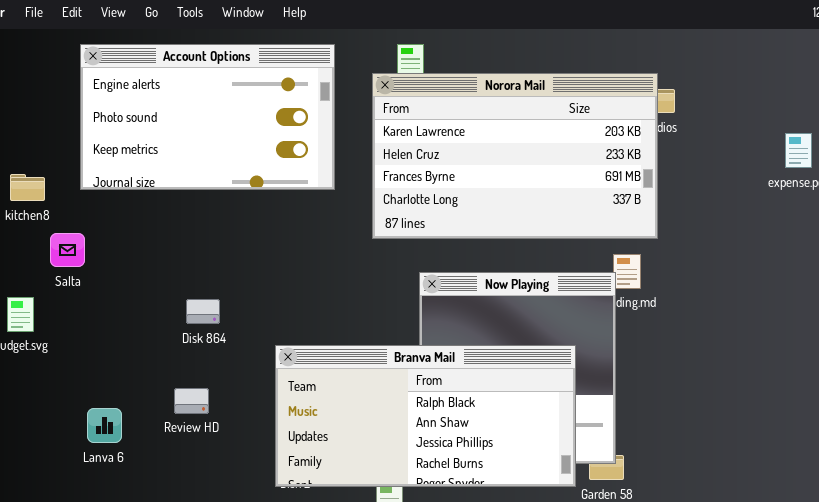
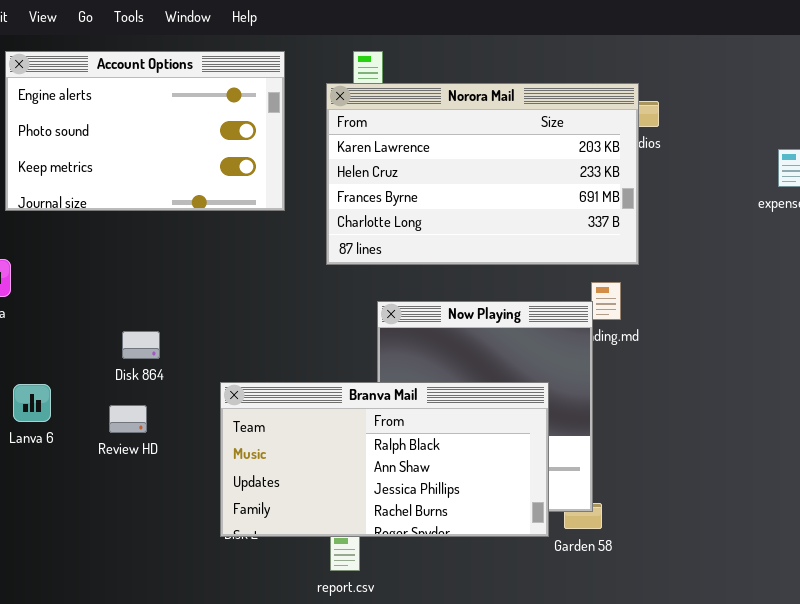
Review HD: [174,388,209,414] -> [109,405,147,433], moved
Lanva 6: [87,408,122,443] -> [13,384,51,422], moved

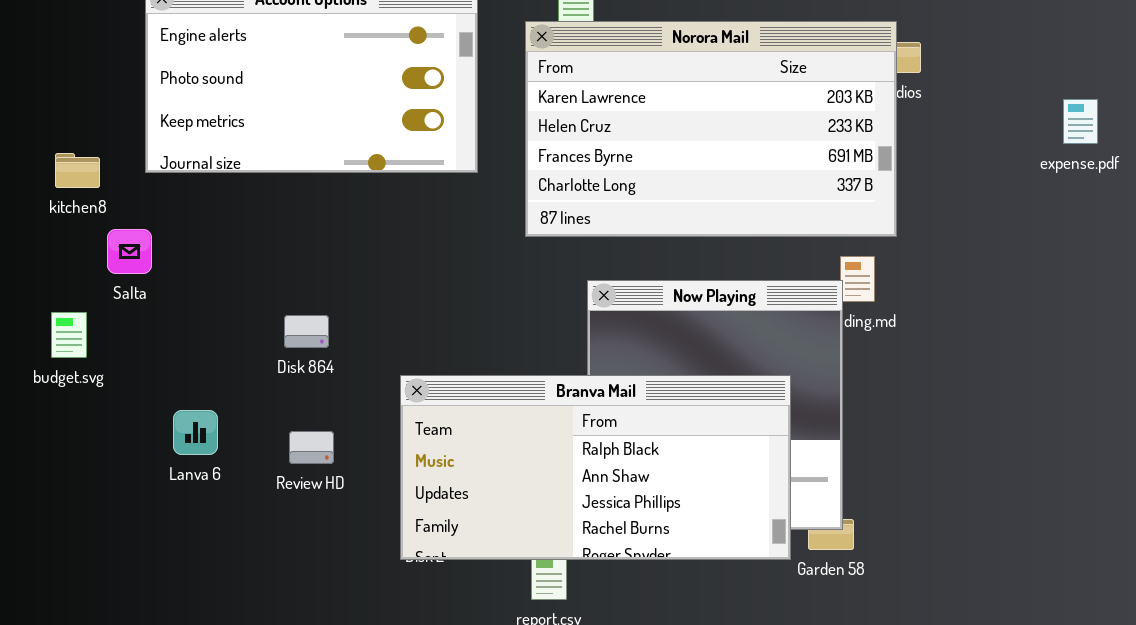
Lanva 6: [13,384,51,422] -> [173,410,218,455], moved
Review HD: [109,405,147,433] -> [289,431,334,464], moved

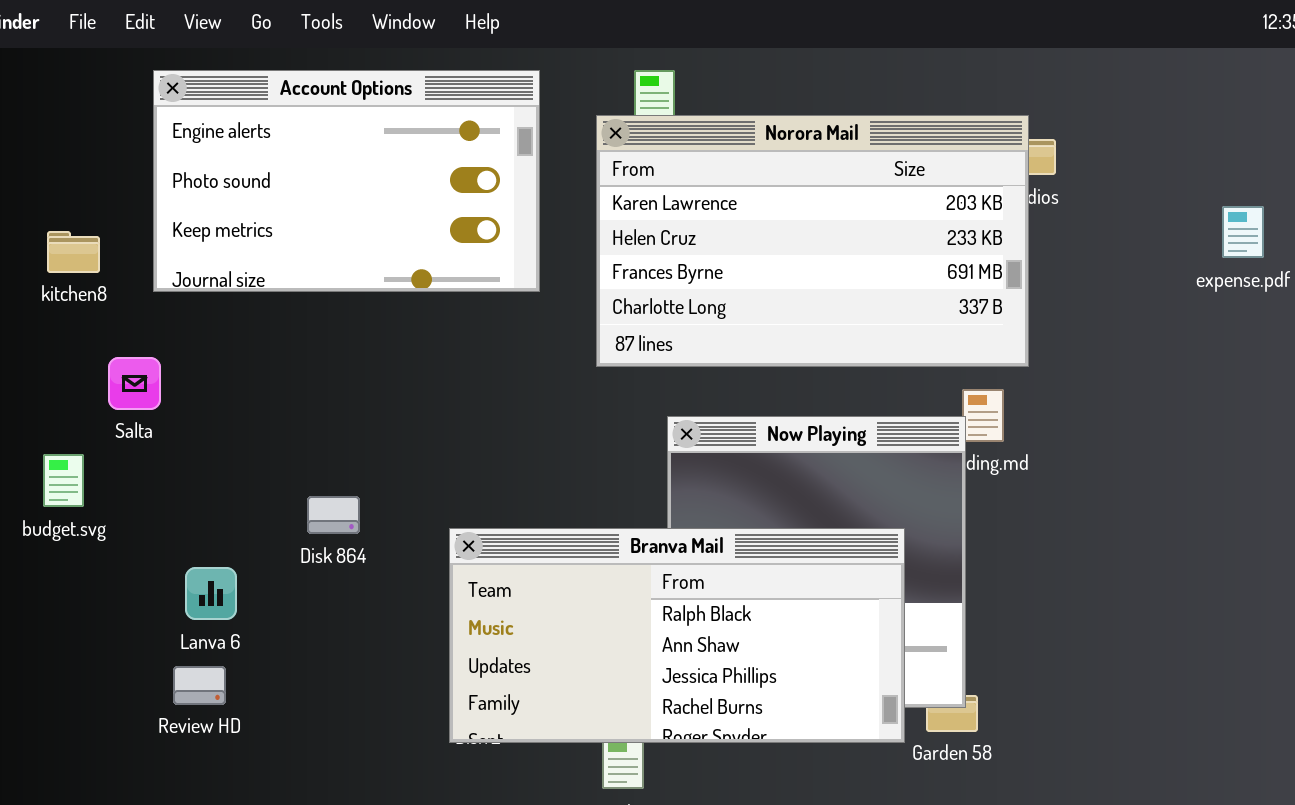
kitchen8: [55,153,100,188] -> [47,231,100,273], moved
Disk 864: [284,315,329,348] -> [307,496,360,534], moved
Review HD: [289,431,334,464] -> [173,666,226,705], moved

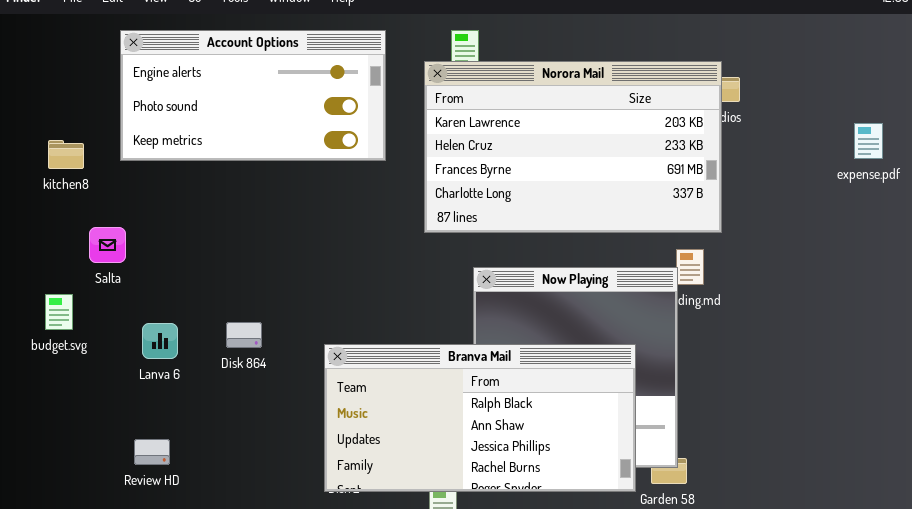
Account Options: [153,70,540,292] -> [120,30,386,161], resized
Lanva 6: [185,567,237,620] -> [142,323,178,359], moved

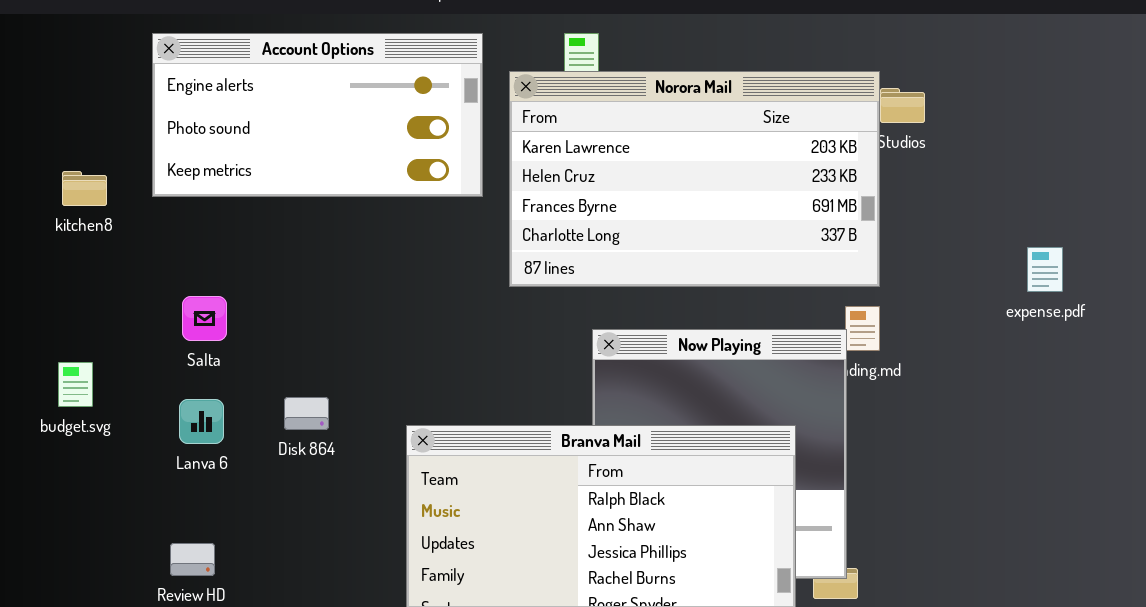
Norora Mail: [424,61,722,233] -> [509,71,880,287], moved
expense.pdf: [854,123,883,159] -> [1027,247,1063,292], moved
Salta: [89,227,126,263] -> [182,296,227,341], moved

